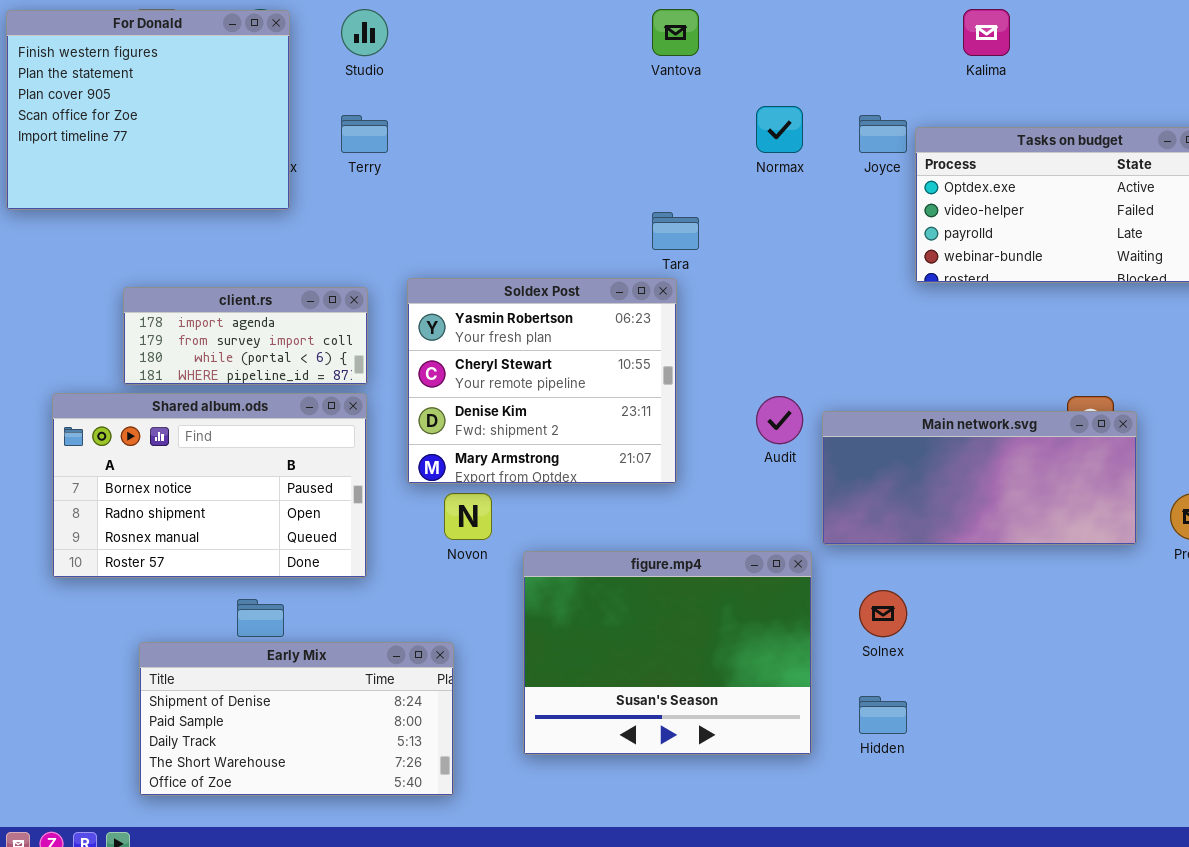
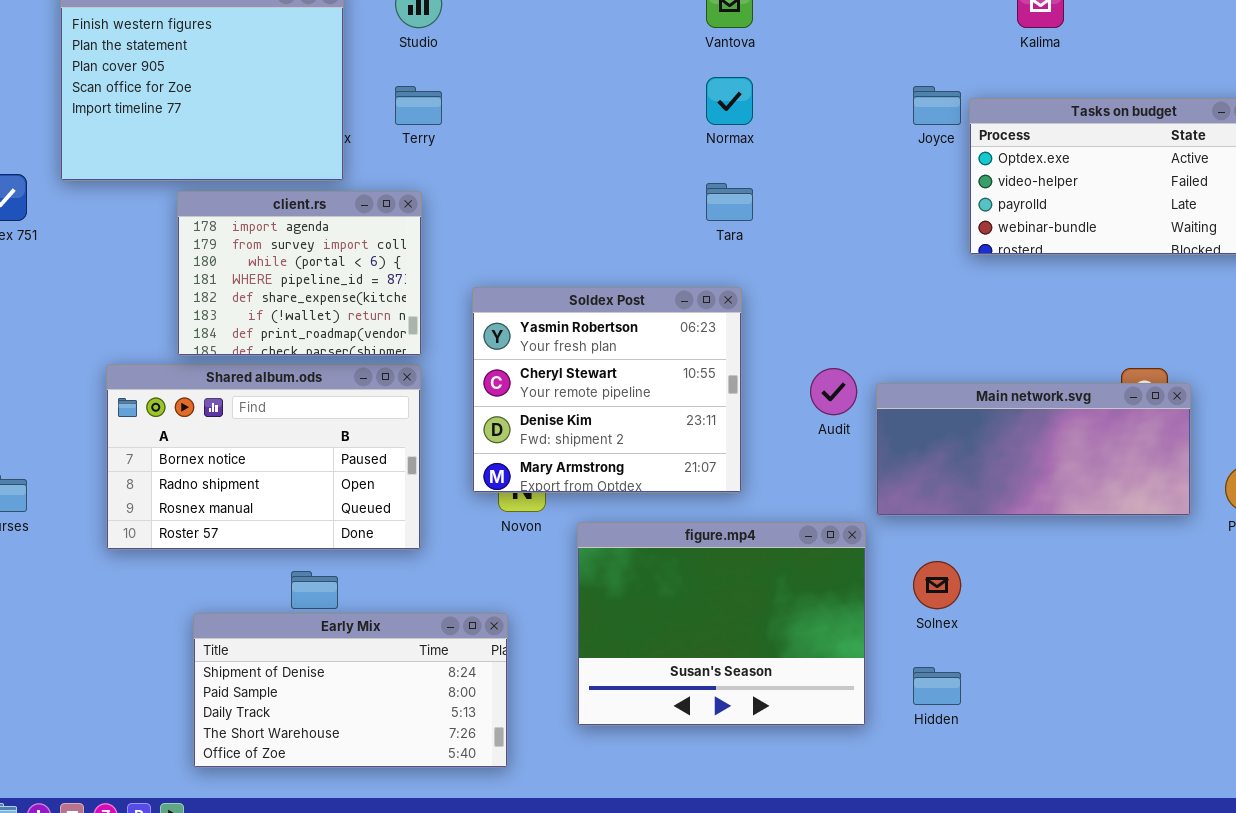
Normax: [756,106,803,153] -> [706,77,753,125], moved
Soldex Post: [407,278,677,484] -> [472,287,742,493], moved
client.rs: [123,287,368,385] -> [177,191,422,356], resized

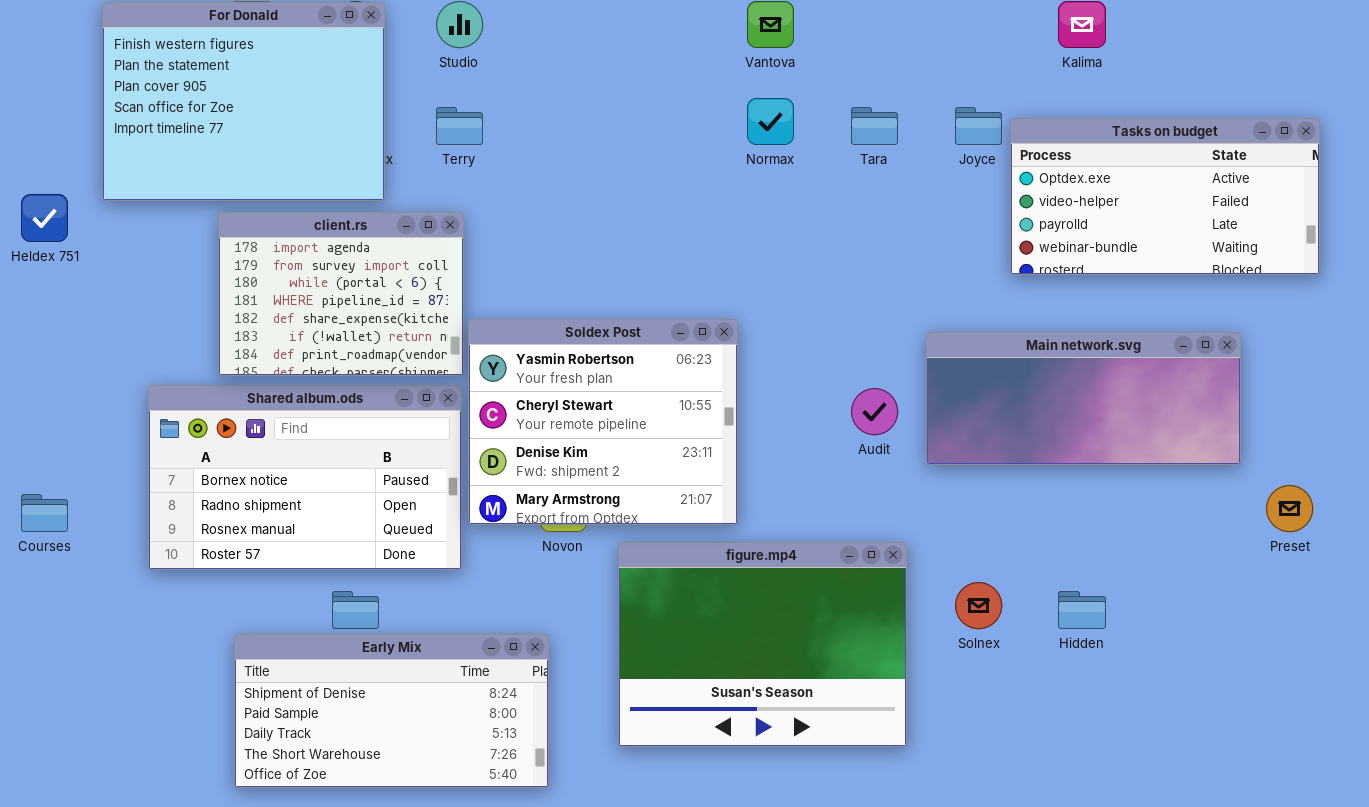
Tara: [706,183,753,221] -> [851,107,898,145], moved
Soldex Post: [472,287,742,493] -> [468,319,738,525], moved
Main network.svg: [876,383,1191,516] -> [926,332,1241,465], moved
Hidden: [913,667,961,705] -> [1058,591,1106,629], moved

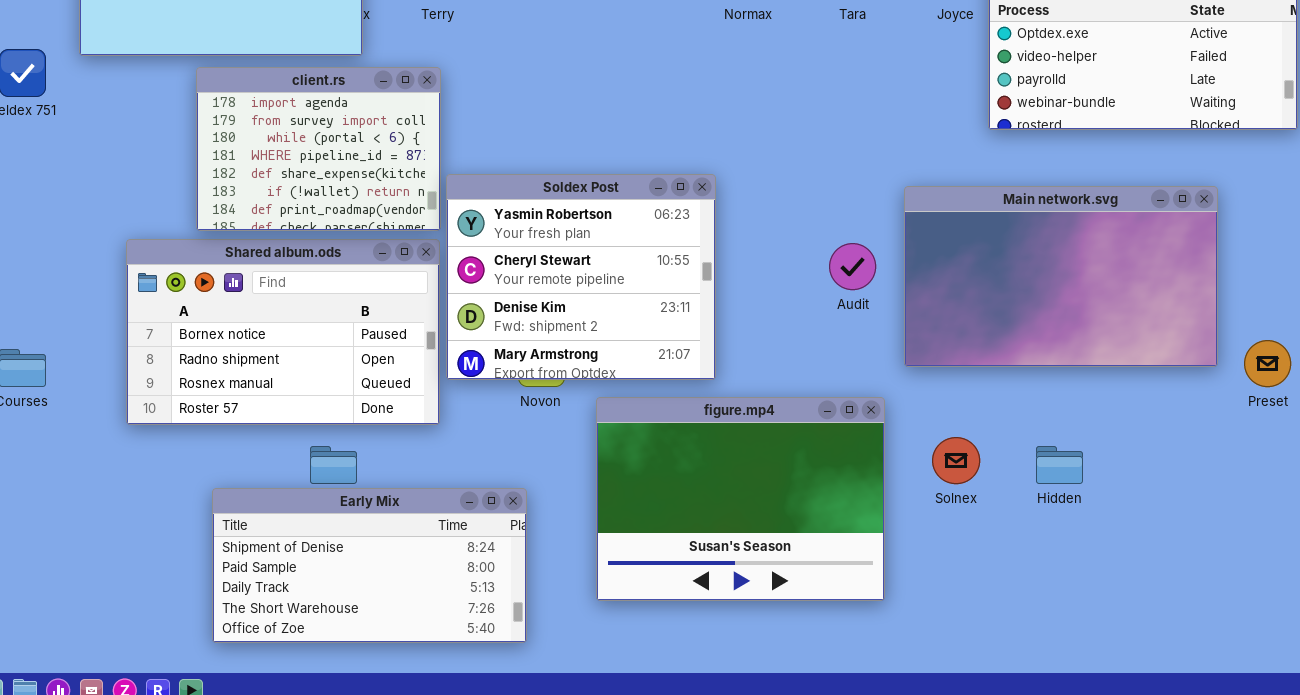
Main network.svg: [926,332,1241,465] -> [904,186,1218,367], resized

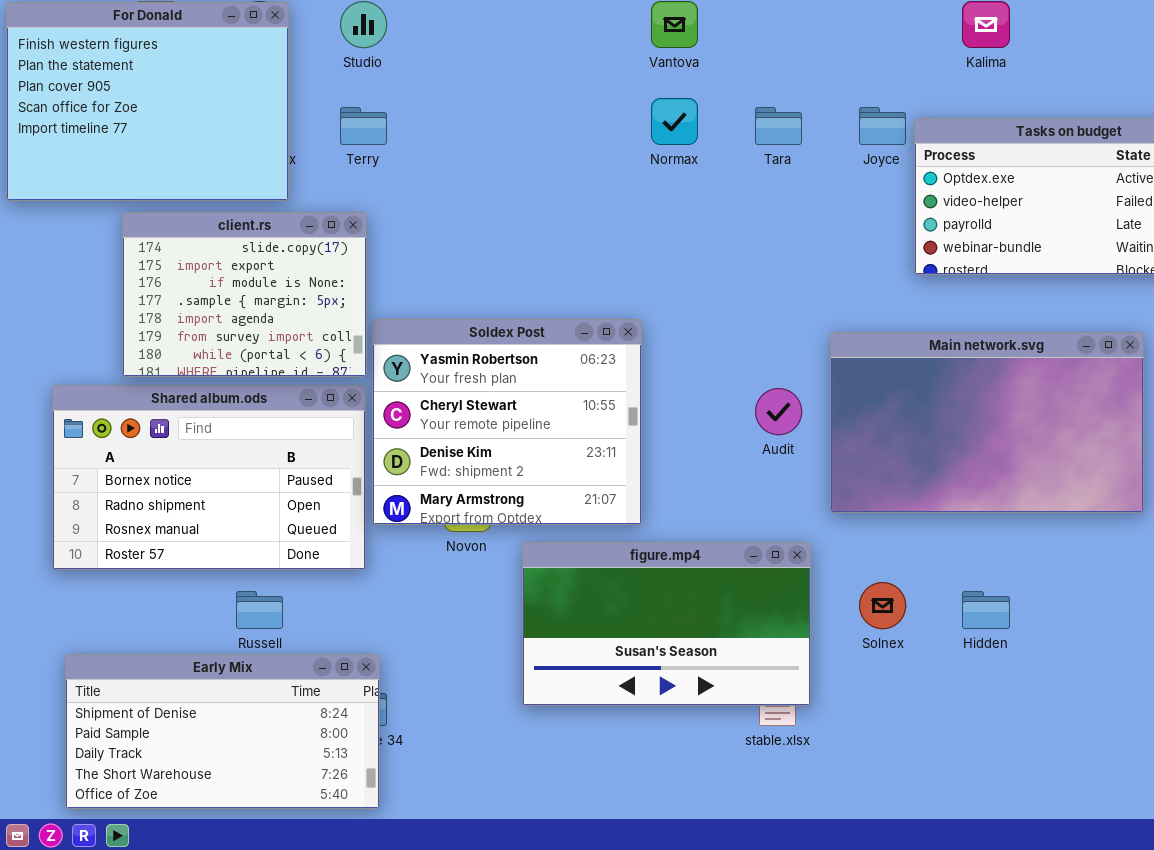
client.rs: [196,67,441,231] -> [122,212,367,377], scrolled up 4 rows
figure.mp4: [596,397,885,601] -> [522,542,811,706], resized
Early Mix: [212,488,527,643] -> [65,654,380,809], moved

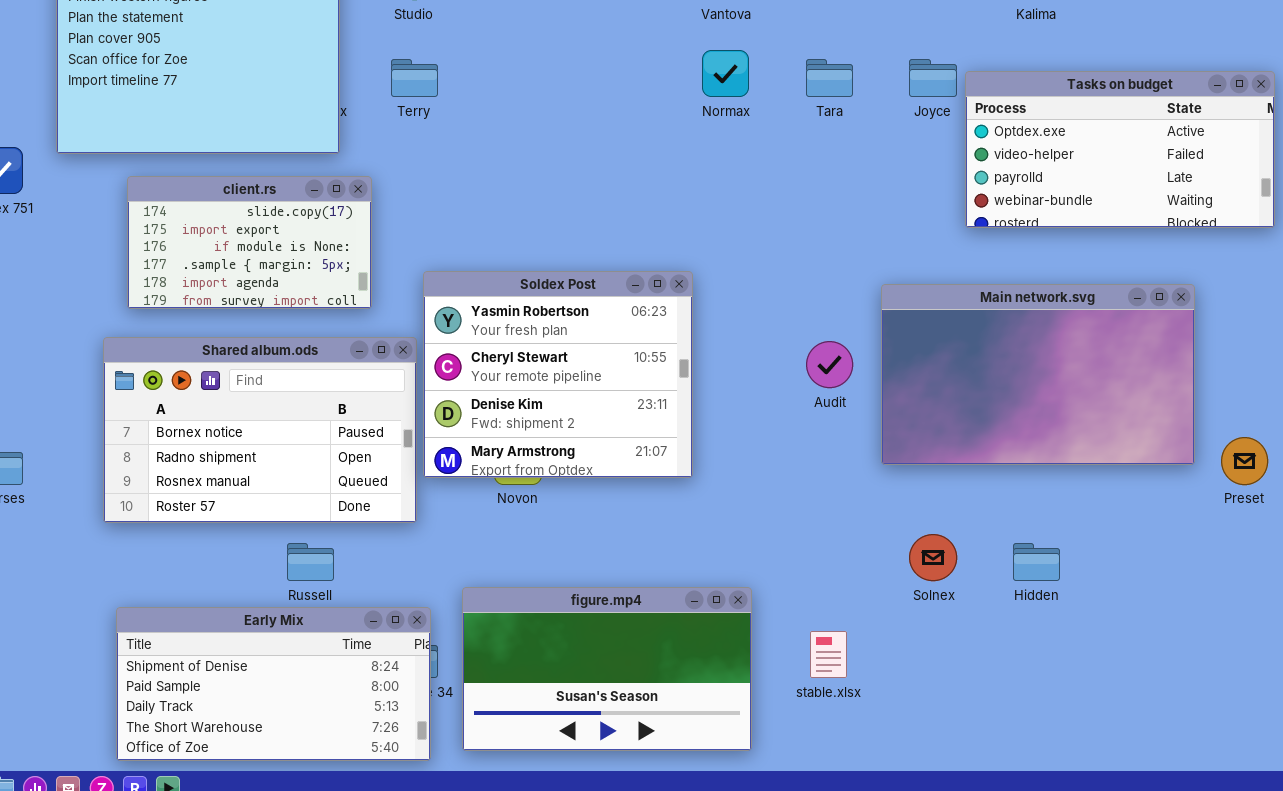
client.rs: [122,212,367,377] -> [127,176,372,309], moved, resized
figure.mp4: [522,542,811,706] -> [462,587,752,751], moved

